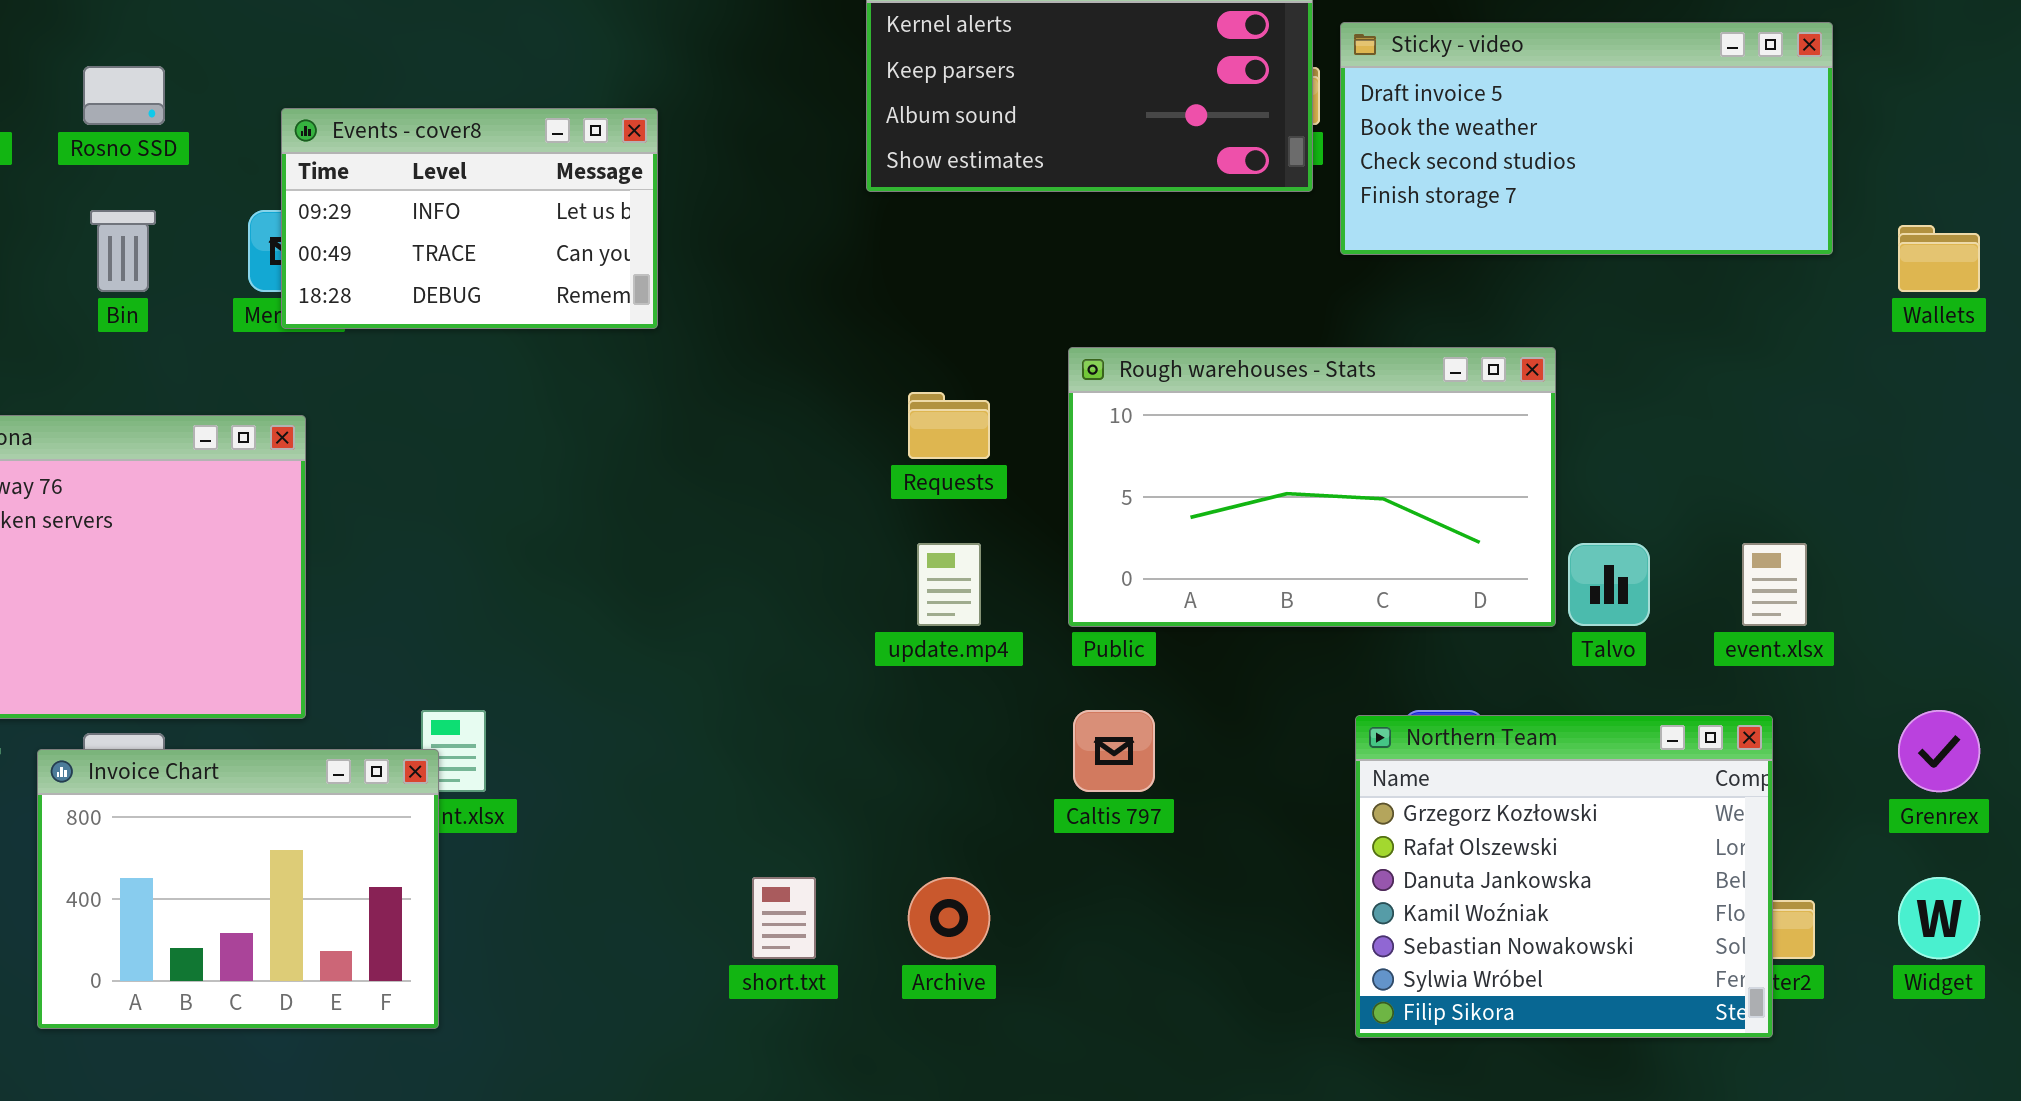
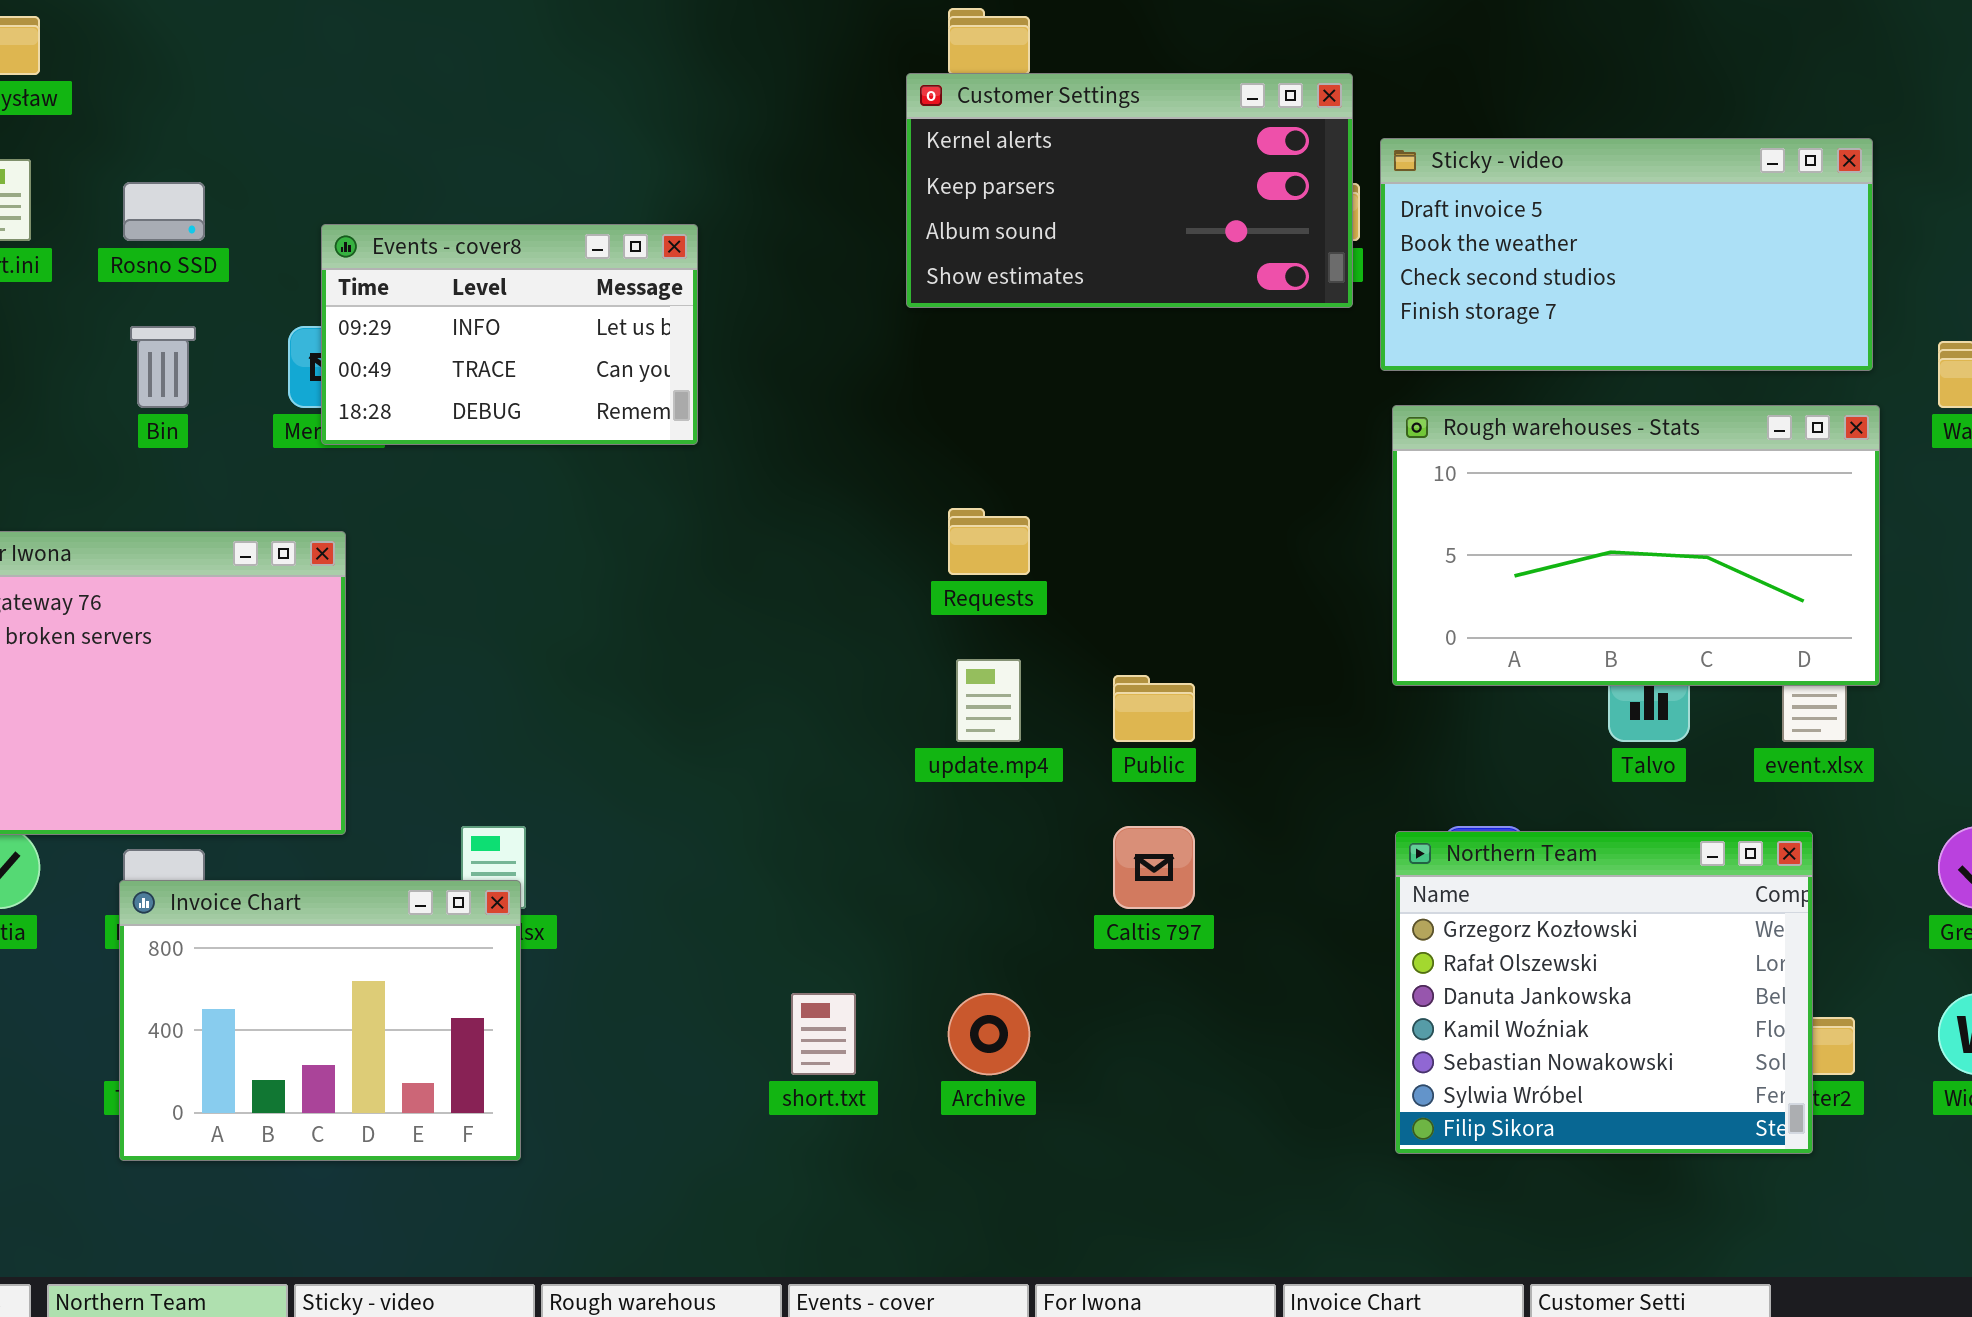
Rough warehouses - Stats: [1068,347,1556,627] -> [1392,405,1880,686], moved
Invoice Chart: [37,749,439,1029] -> [119,880,521,1161], moved

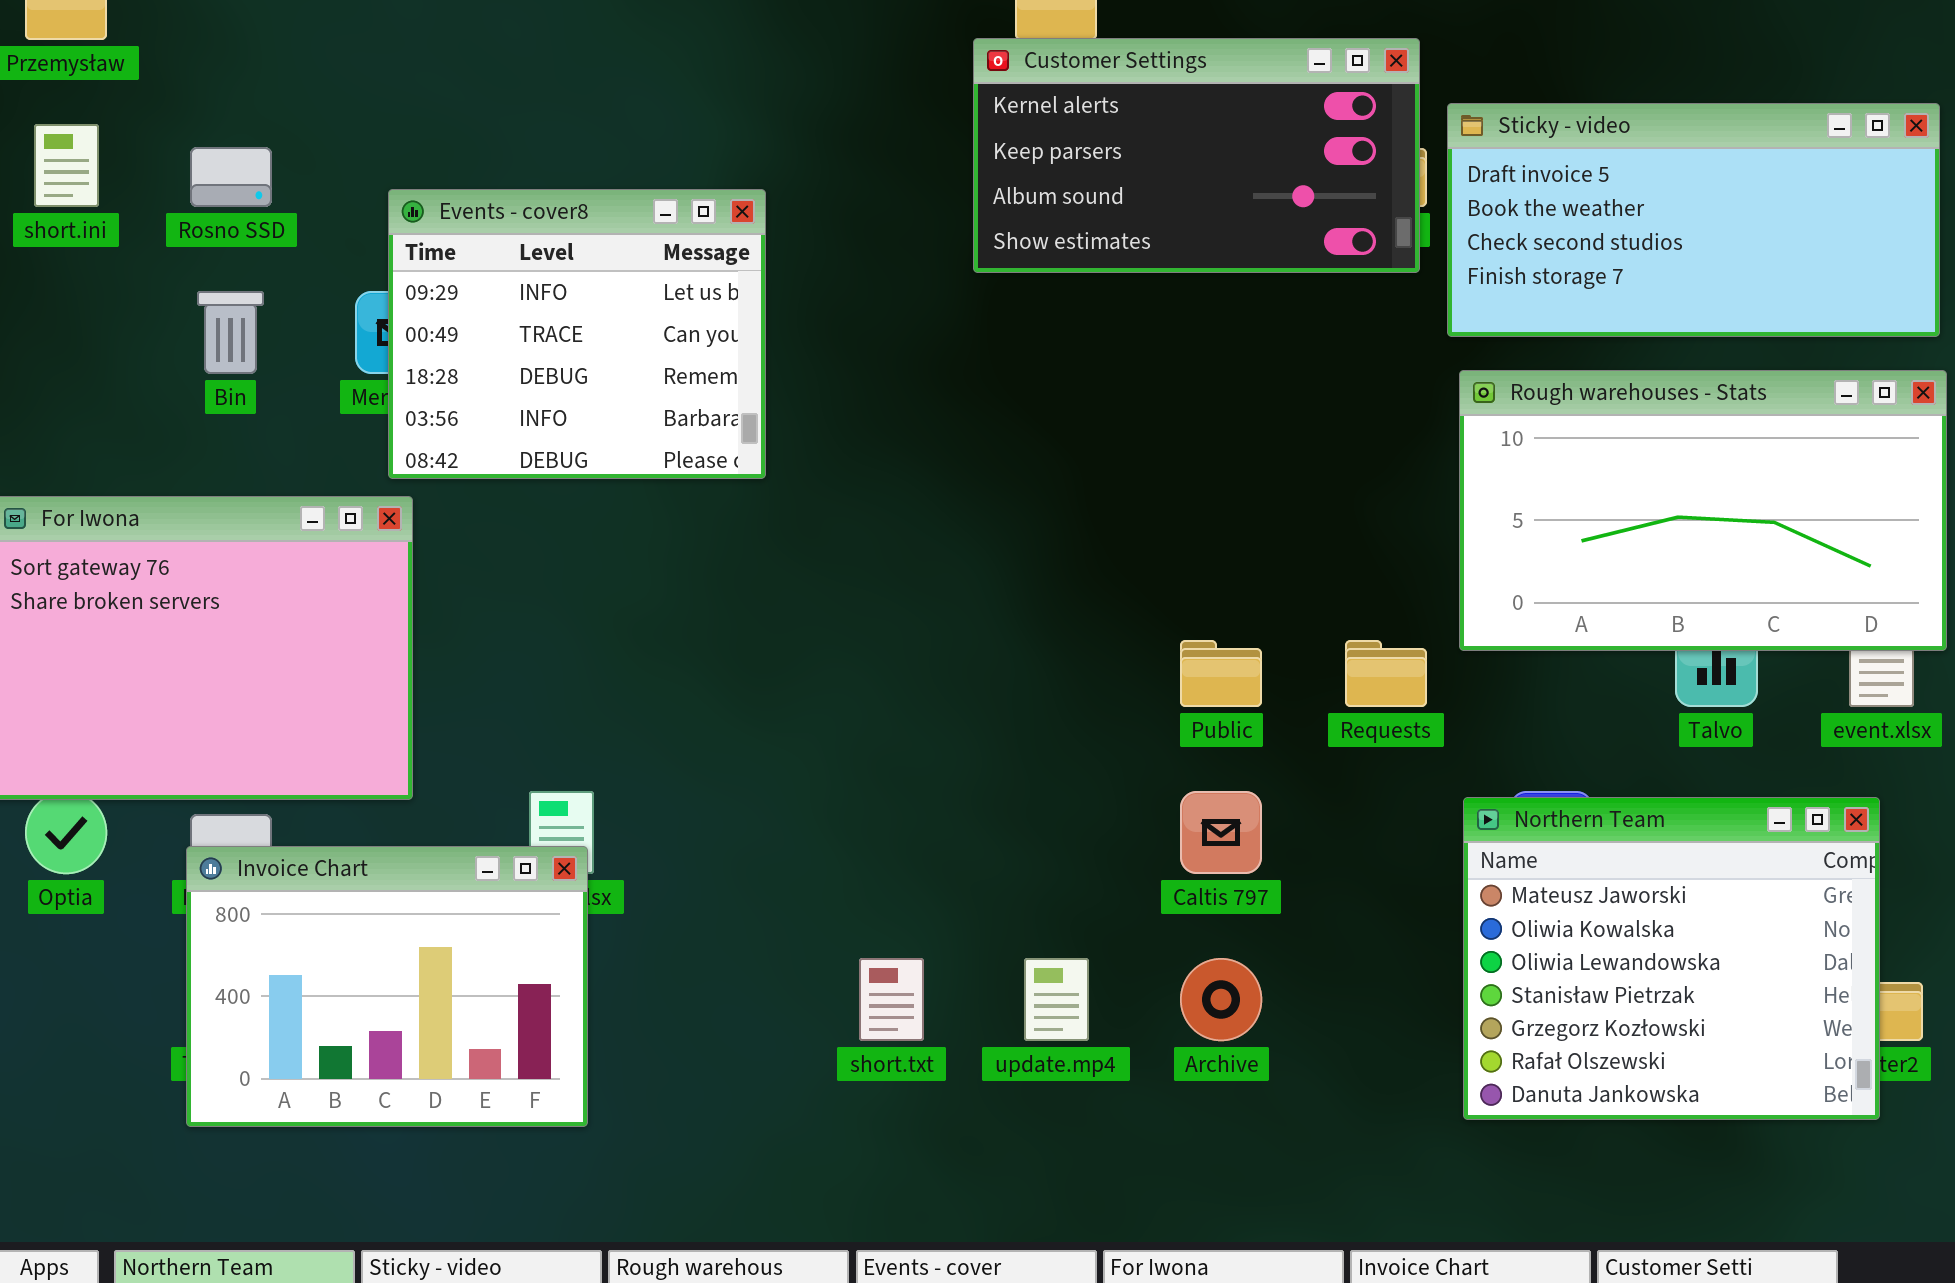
Events - cover8: [321,224,698,445] -> [388,189,766,479], resized
Requests: [948,508,1030,575] -> [1345,640,1427,707], moved
update.mp4: [956,659,1021,742] -> [1024,958,1089,1041], moved
Northern Team: [1395,831,1813,1154] -> [1463,797,1880,1120], scrolled up 4 rows
Archive: [948,993,1030,1075] -> [1180,958,1262,1041], moved

